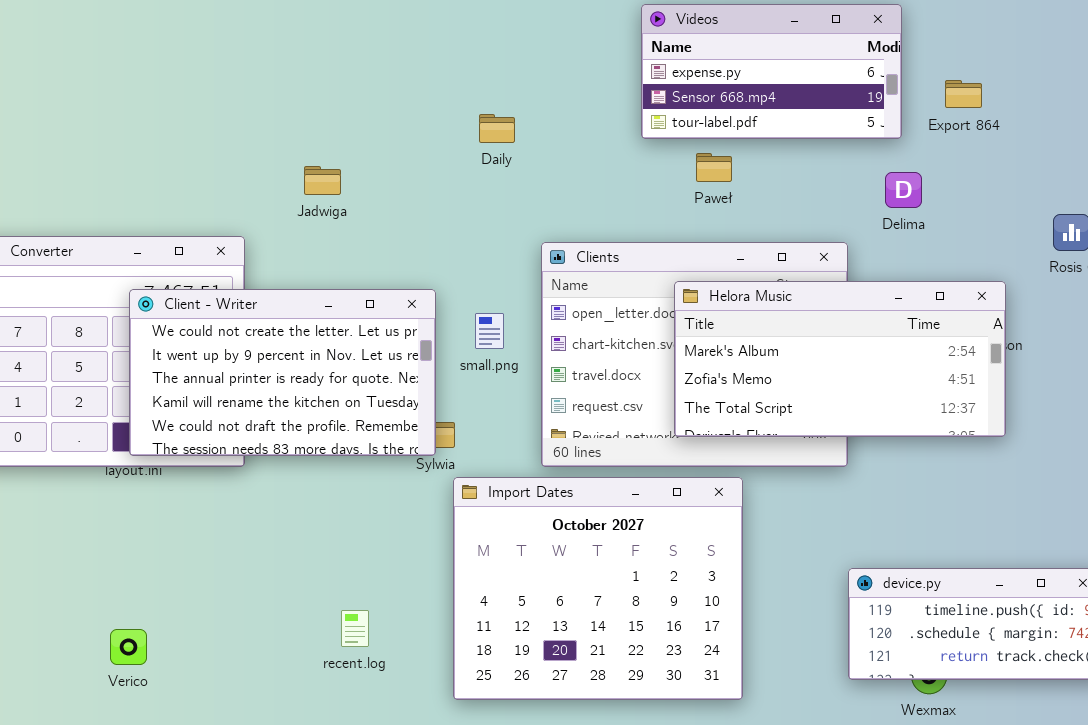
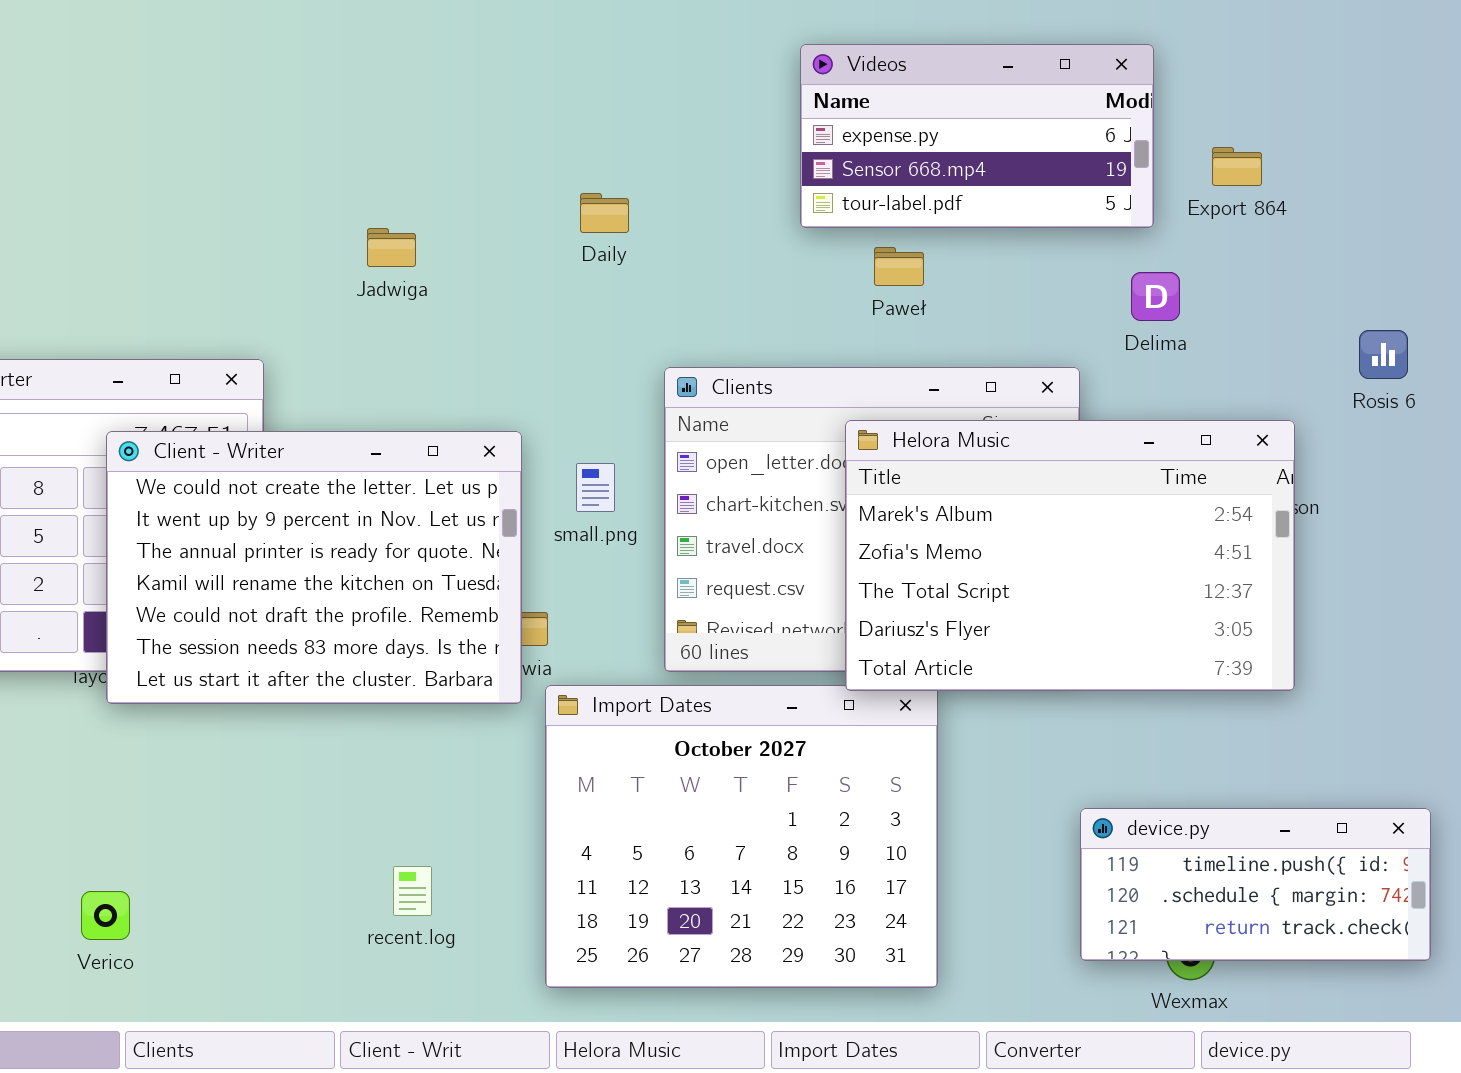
Jadwiga: [304,166,341,195] -> [367,228,416,267], moved
Helora Music: [674,281,1006,437] -> [845,420,1295,691], resized
Client - Writer: [129,289,436,456] -> [106,431,522,704], resized

